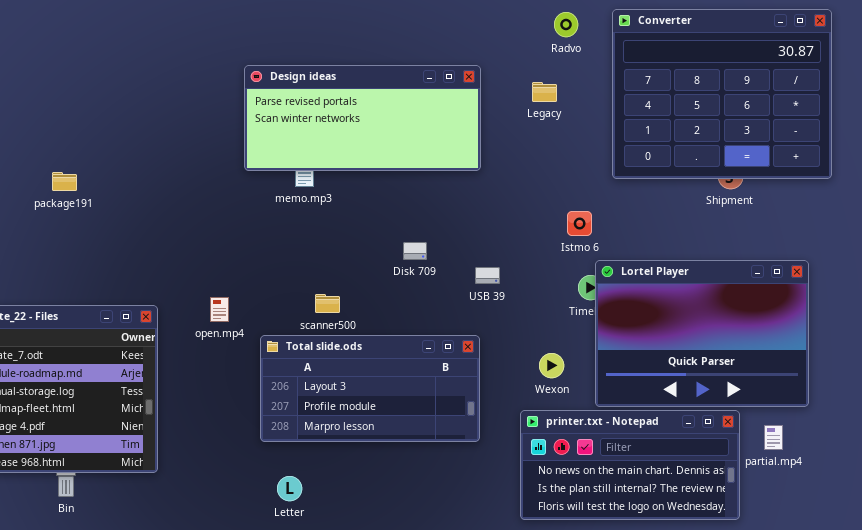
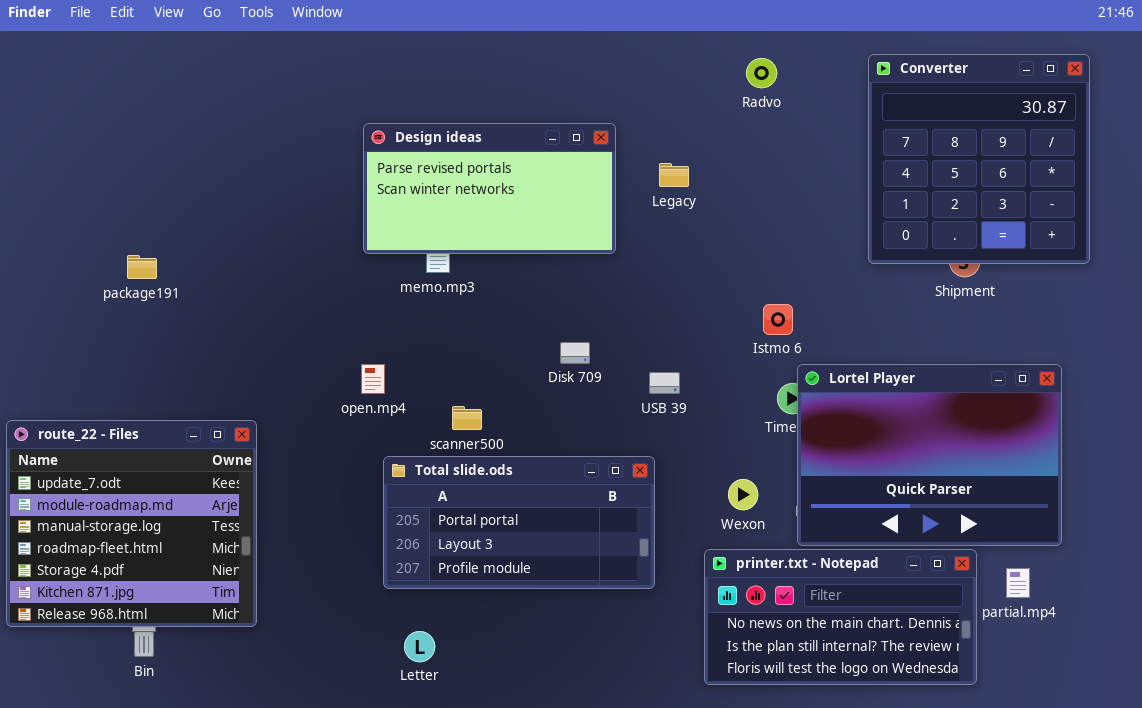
Converter: [612,9,832,179] -> [868,54,1090,264], resized
Design ideas: [244,65,481,171] -> [363,123,616,254], resized
Legacy: [532,82,557,102] -> [659,163,689,187], moved
open.mp4: [210,297,229,322] -> [361,364,385,394], moved
Total slide.ods: [260,335,480,442] -> [383,456,655,589], scrolled up 1 row

